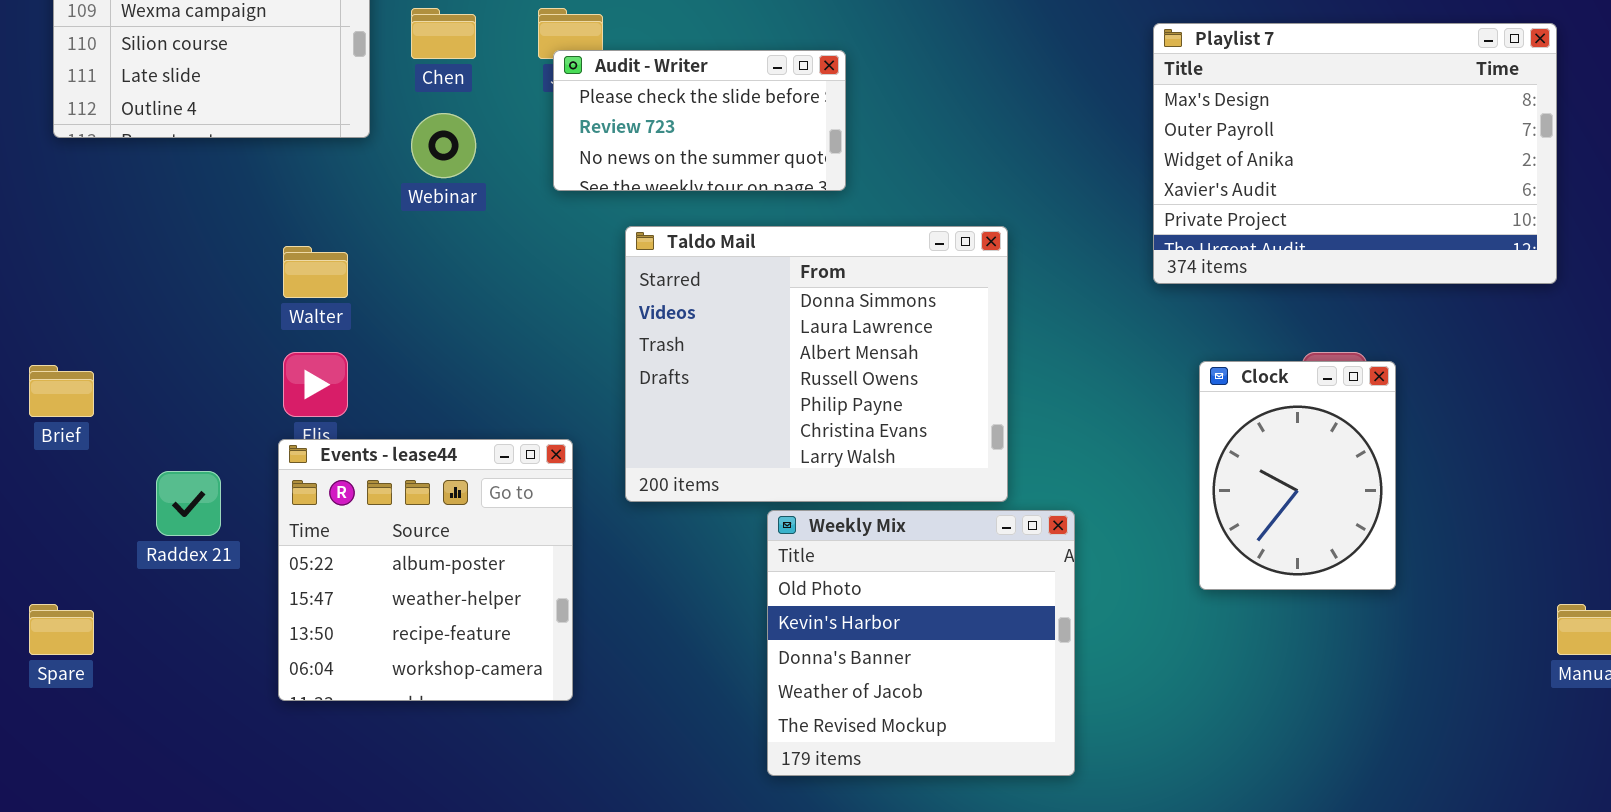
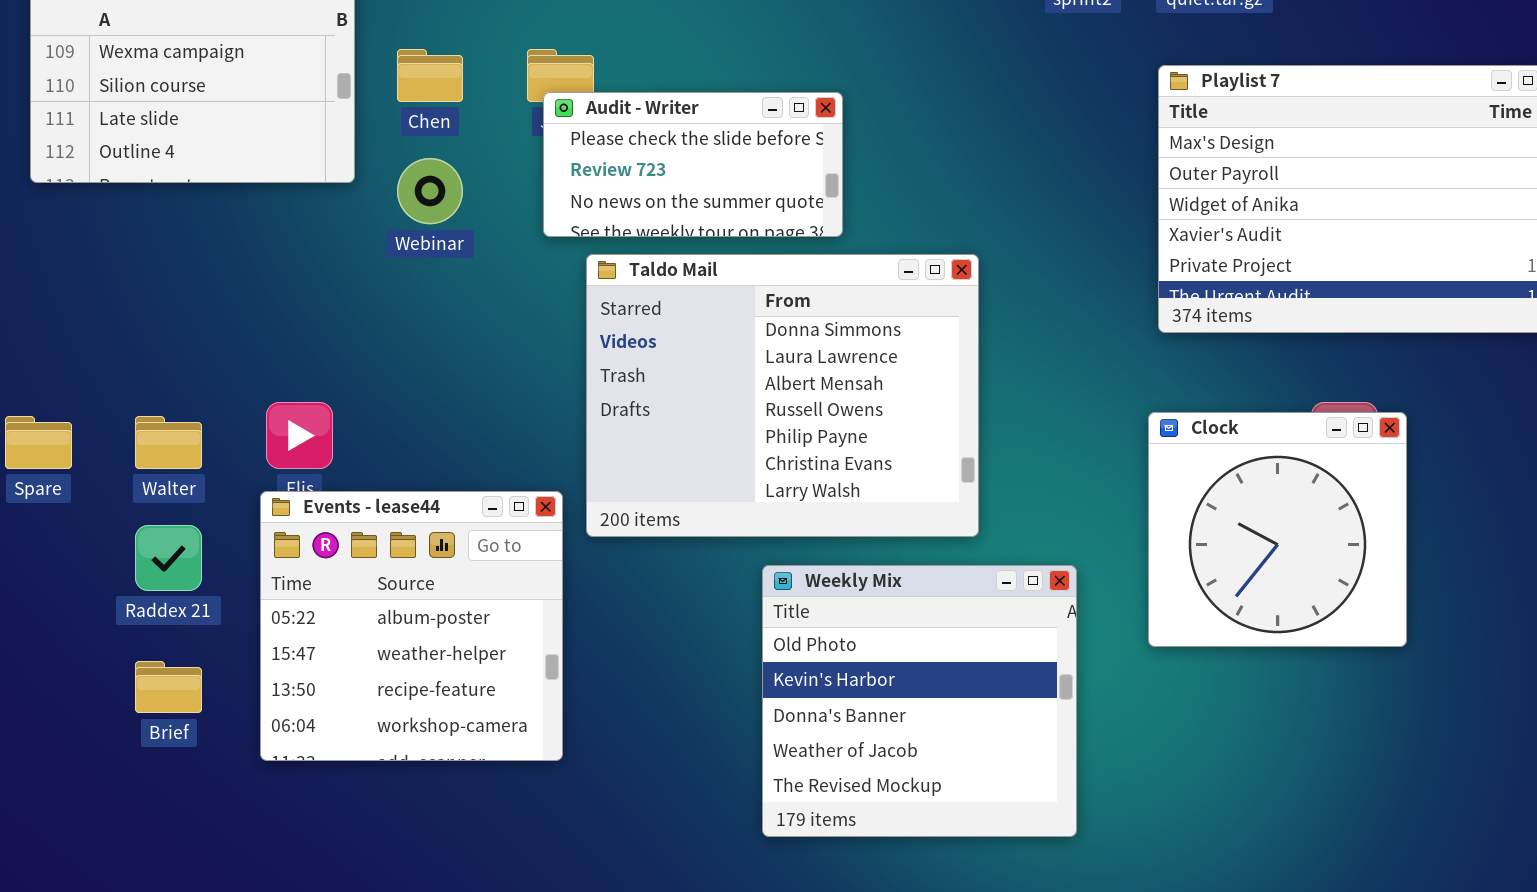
Taldo Mail: [625,226,1008,502] -> [586,254,979,537], moved
Walter: [283,246,348,298] -> [135,416,202,469], moved
Clock: [1199,361,1396,590] -> [1148,412,1407,647], resized
Brief: [29,365,94,417] -> [135,661,202,713], moved
Spare: [29,604,94,655] -> [5,416,72,469], moved

